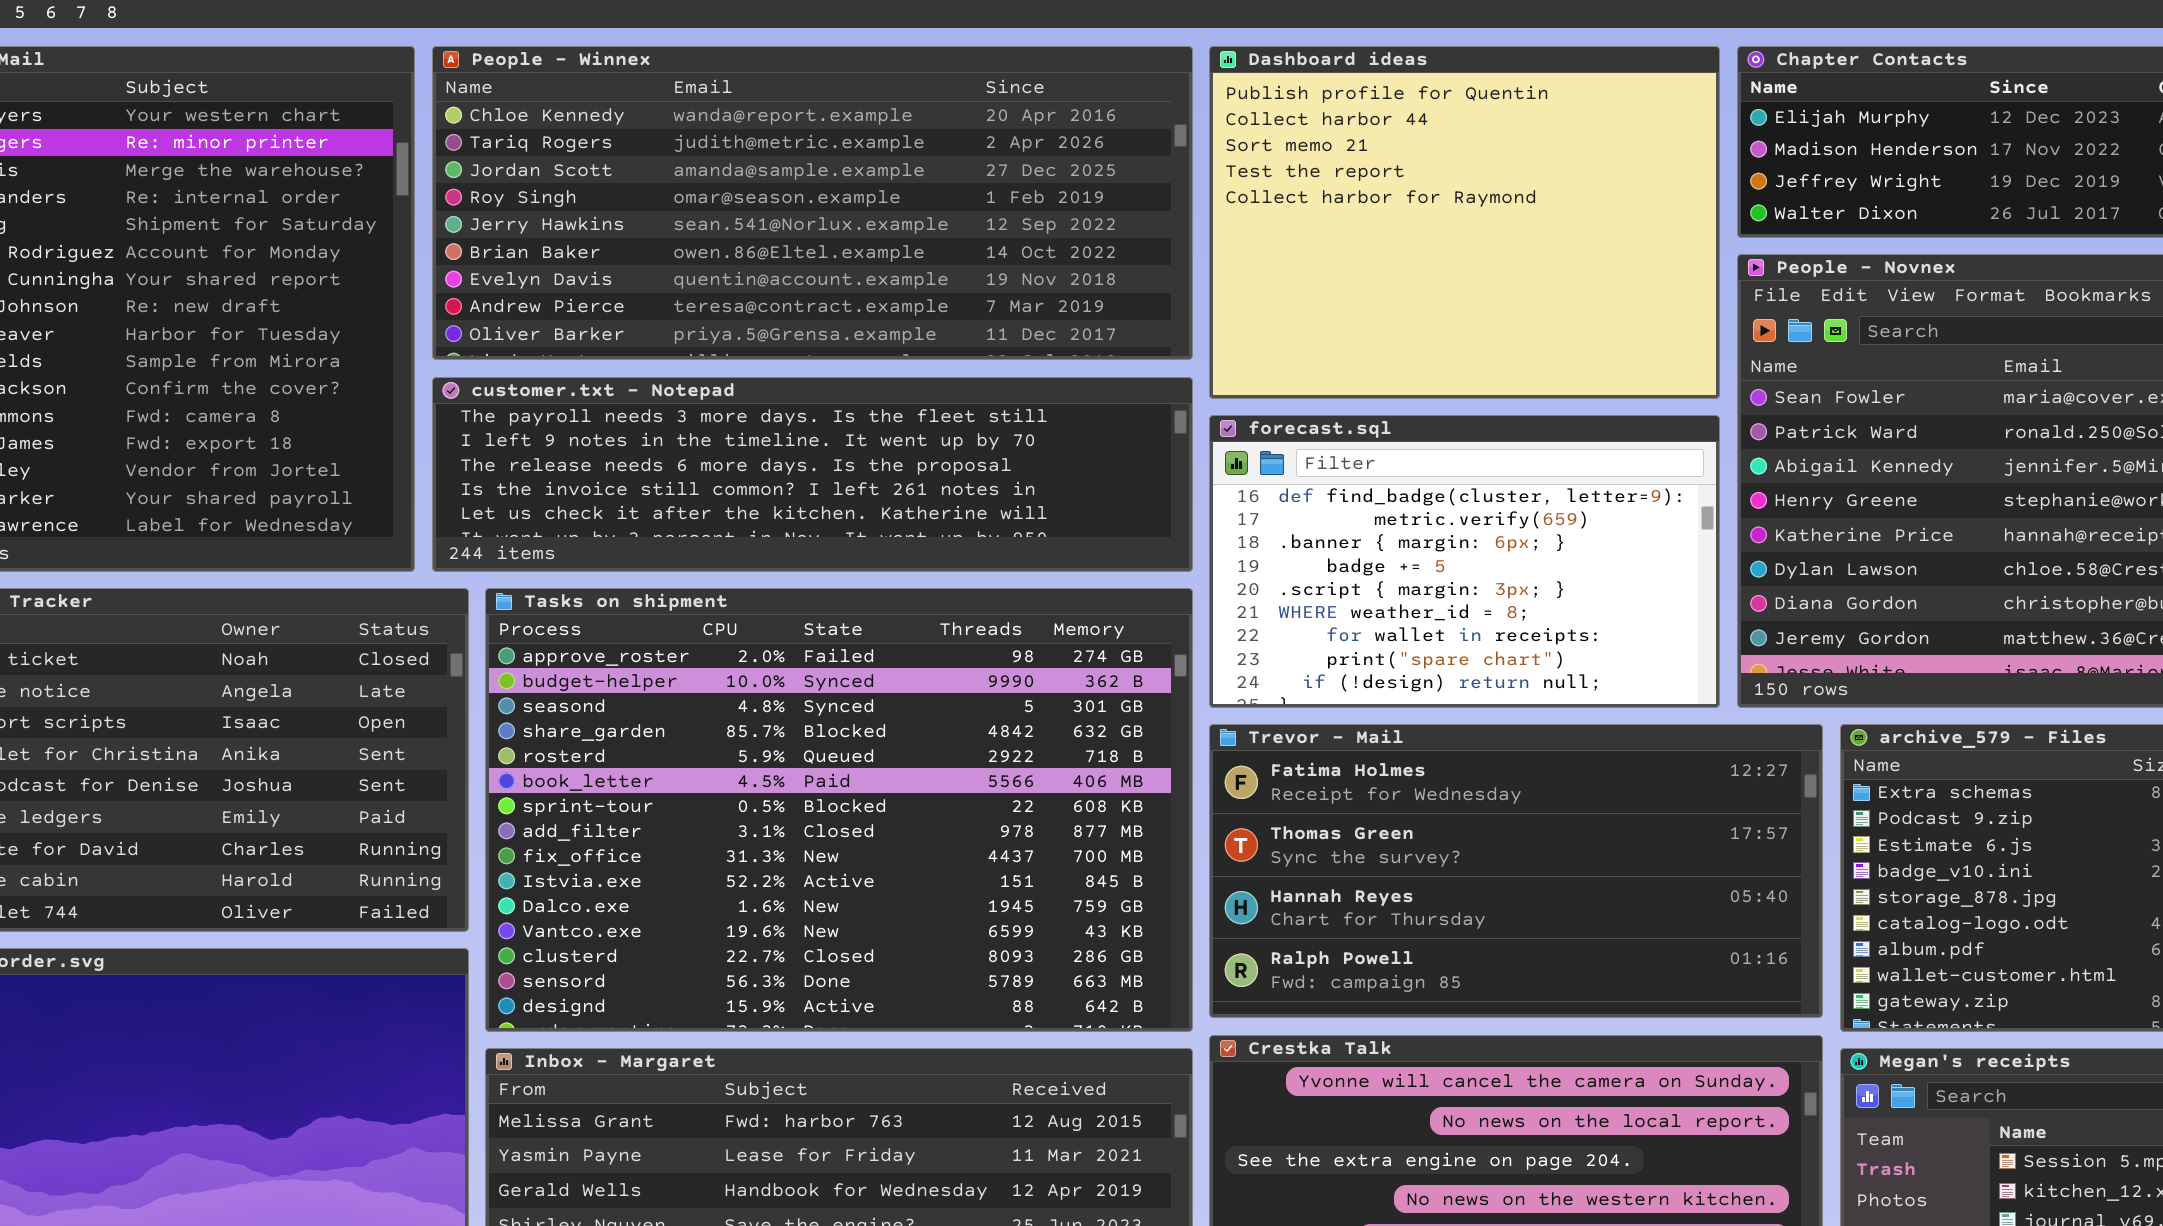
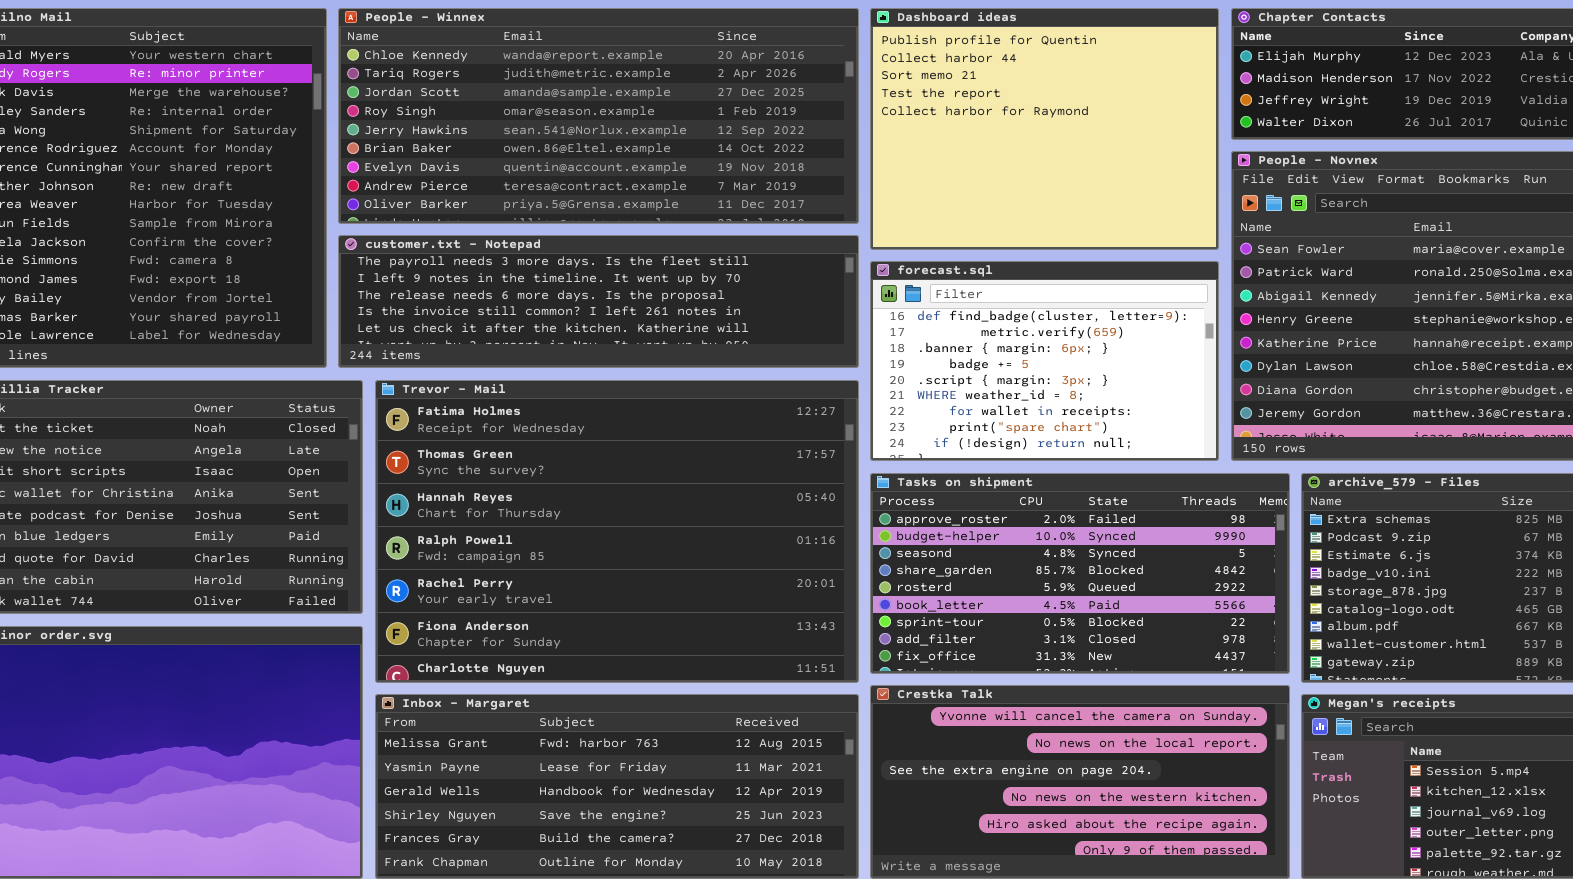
Tasks on shipment: [485,588,1193,1032] -> [870,473,1290,674], moved, resized
Trevor - Mail: [1209,724,1823,1018] -> [375,380,859,683], moved, resized

